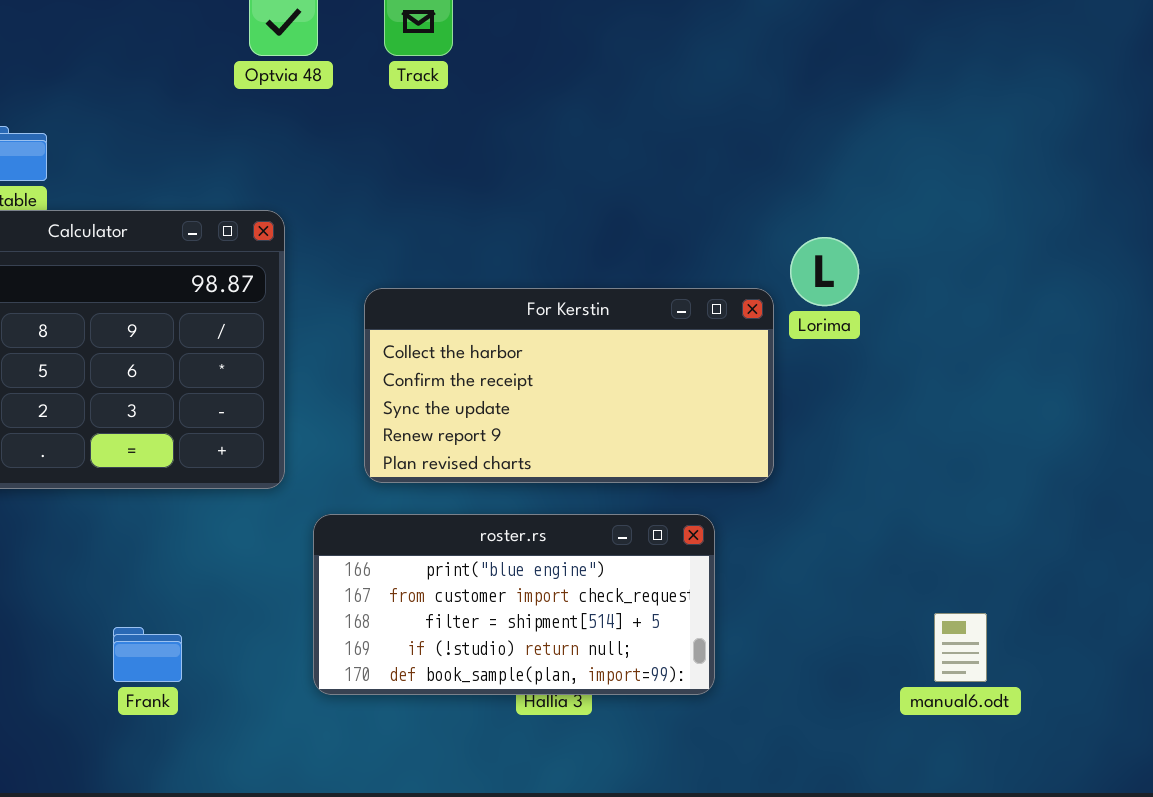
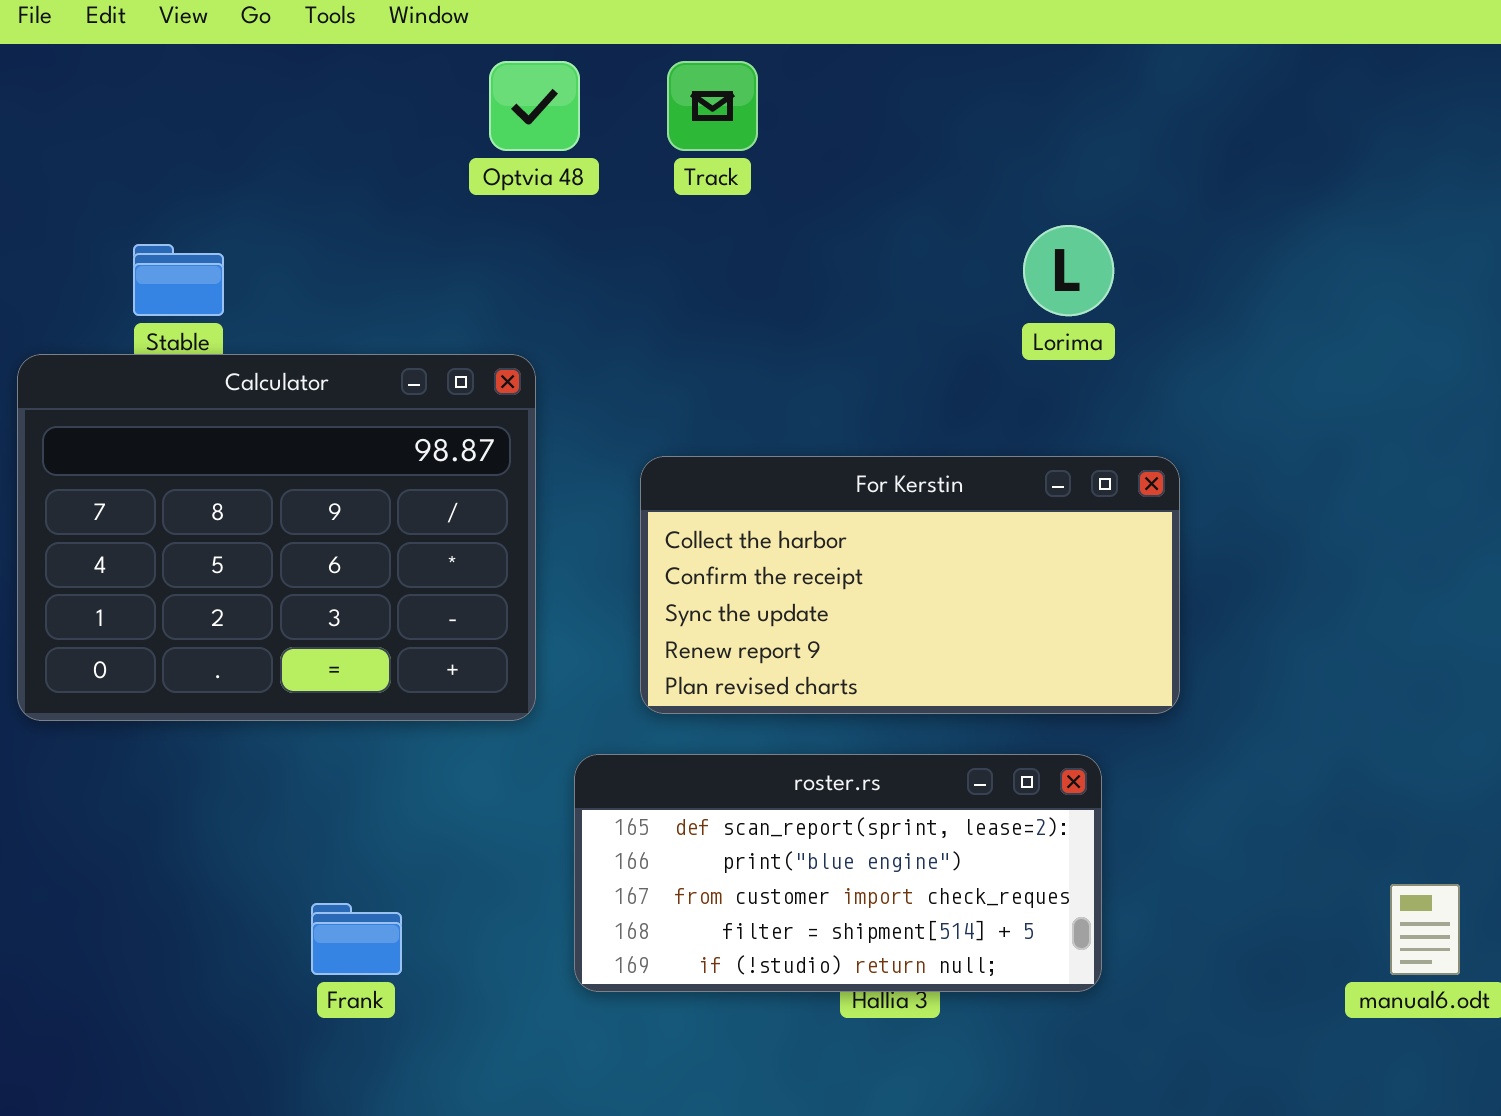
Lorima: [790,237,859,306] -> [1023,225,1114,316], moved
roster.rs: [313,514,715,695] -> [574,754,1102,992], scrolled up 1 row

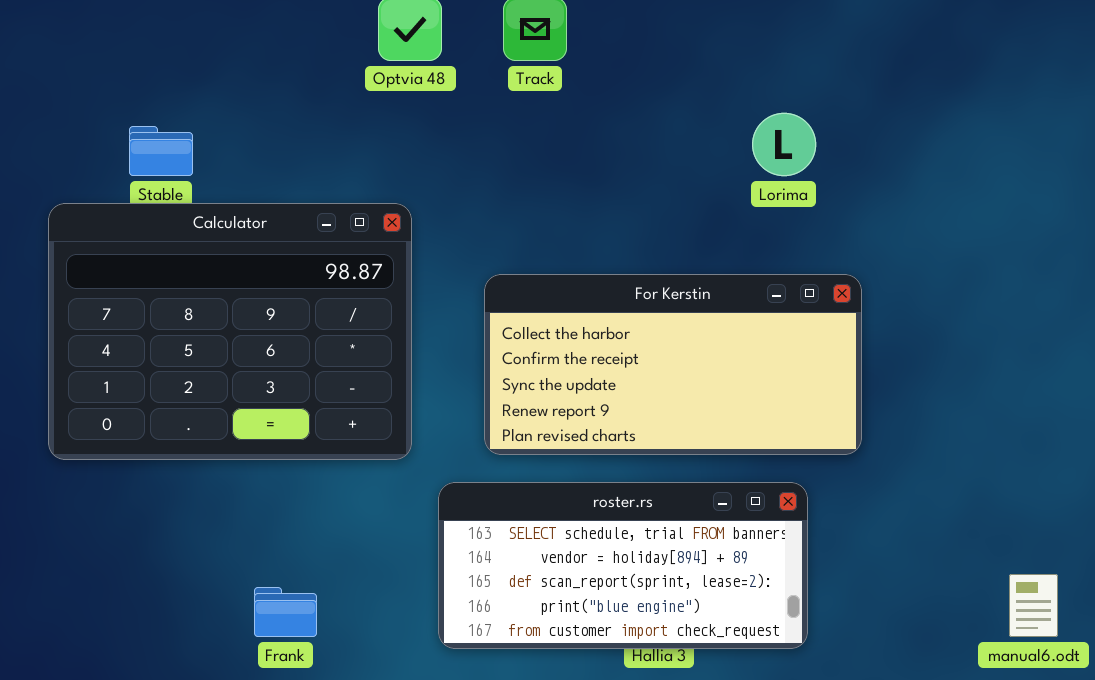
roster.rs: [574,754,1102,992] -> [438,482,808,649], scrolled up 2 rows

